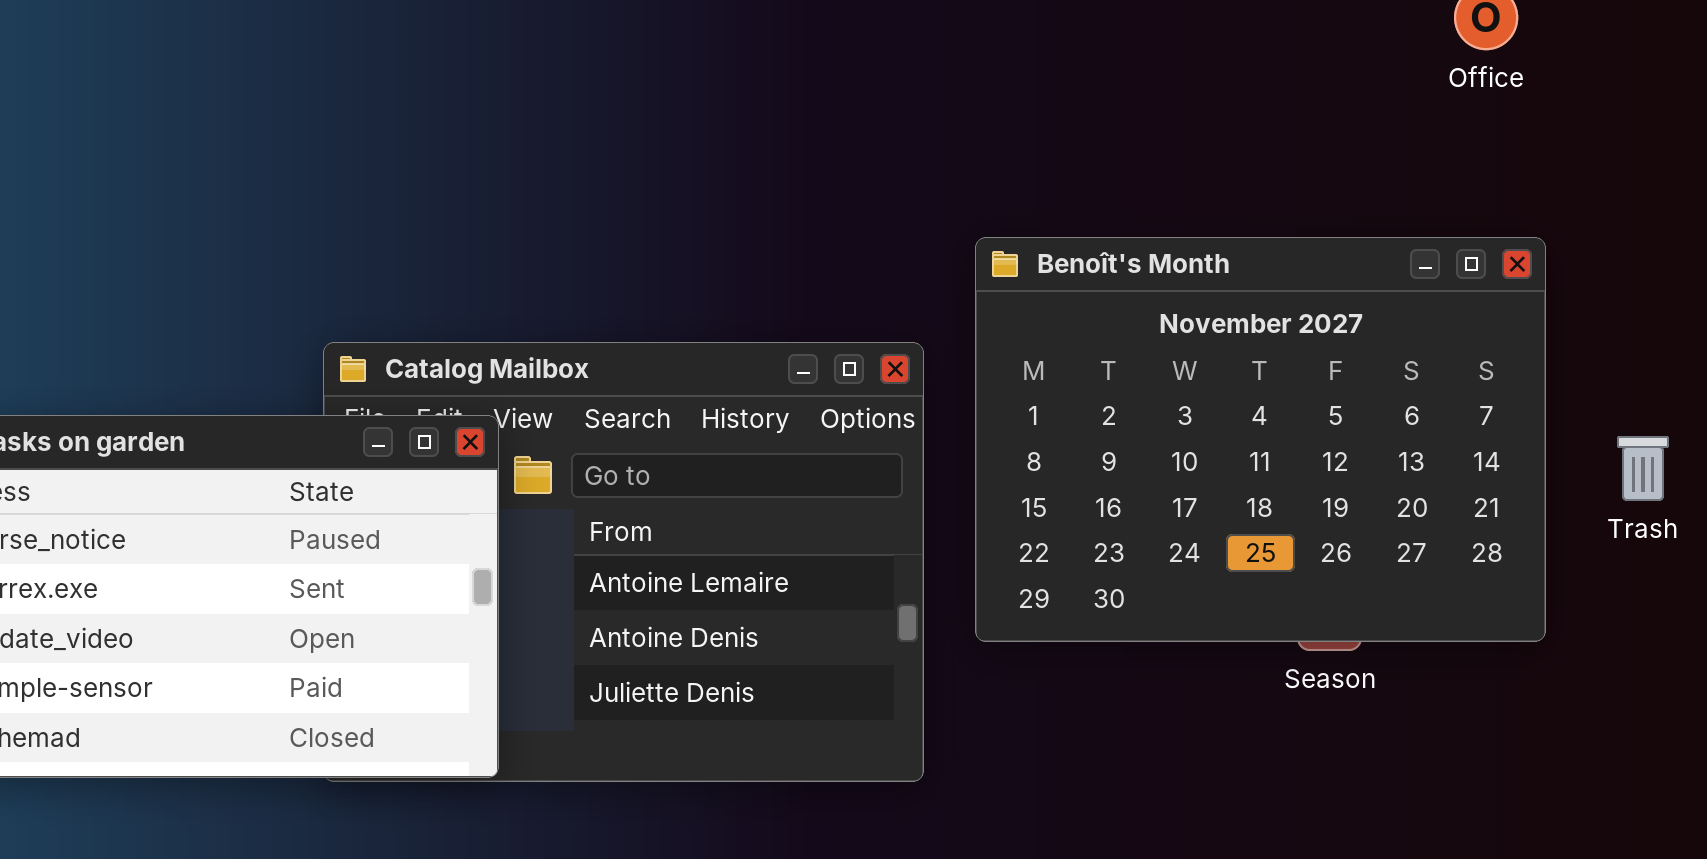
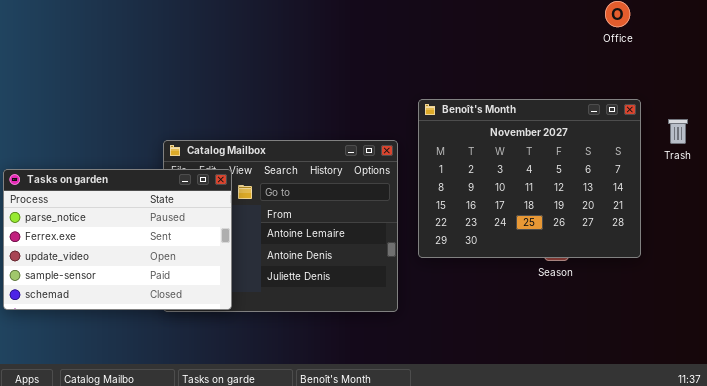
Trash: [1617,436,1669,501] -> [668,119,688,144], moved

